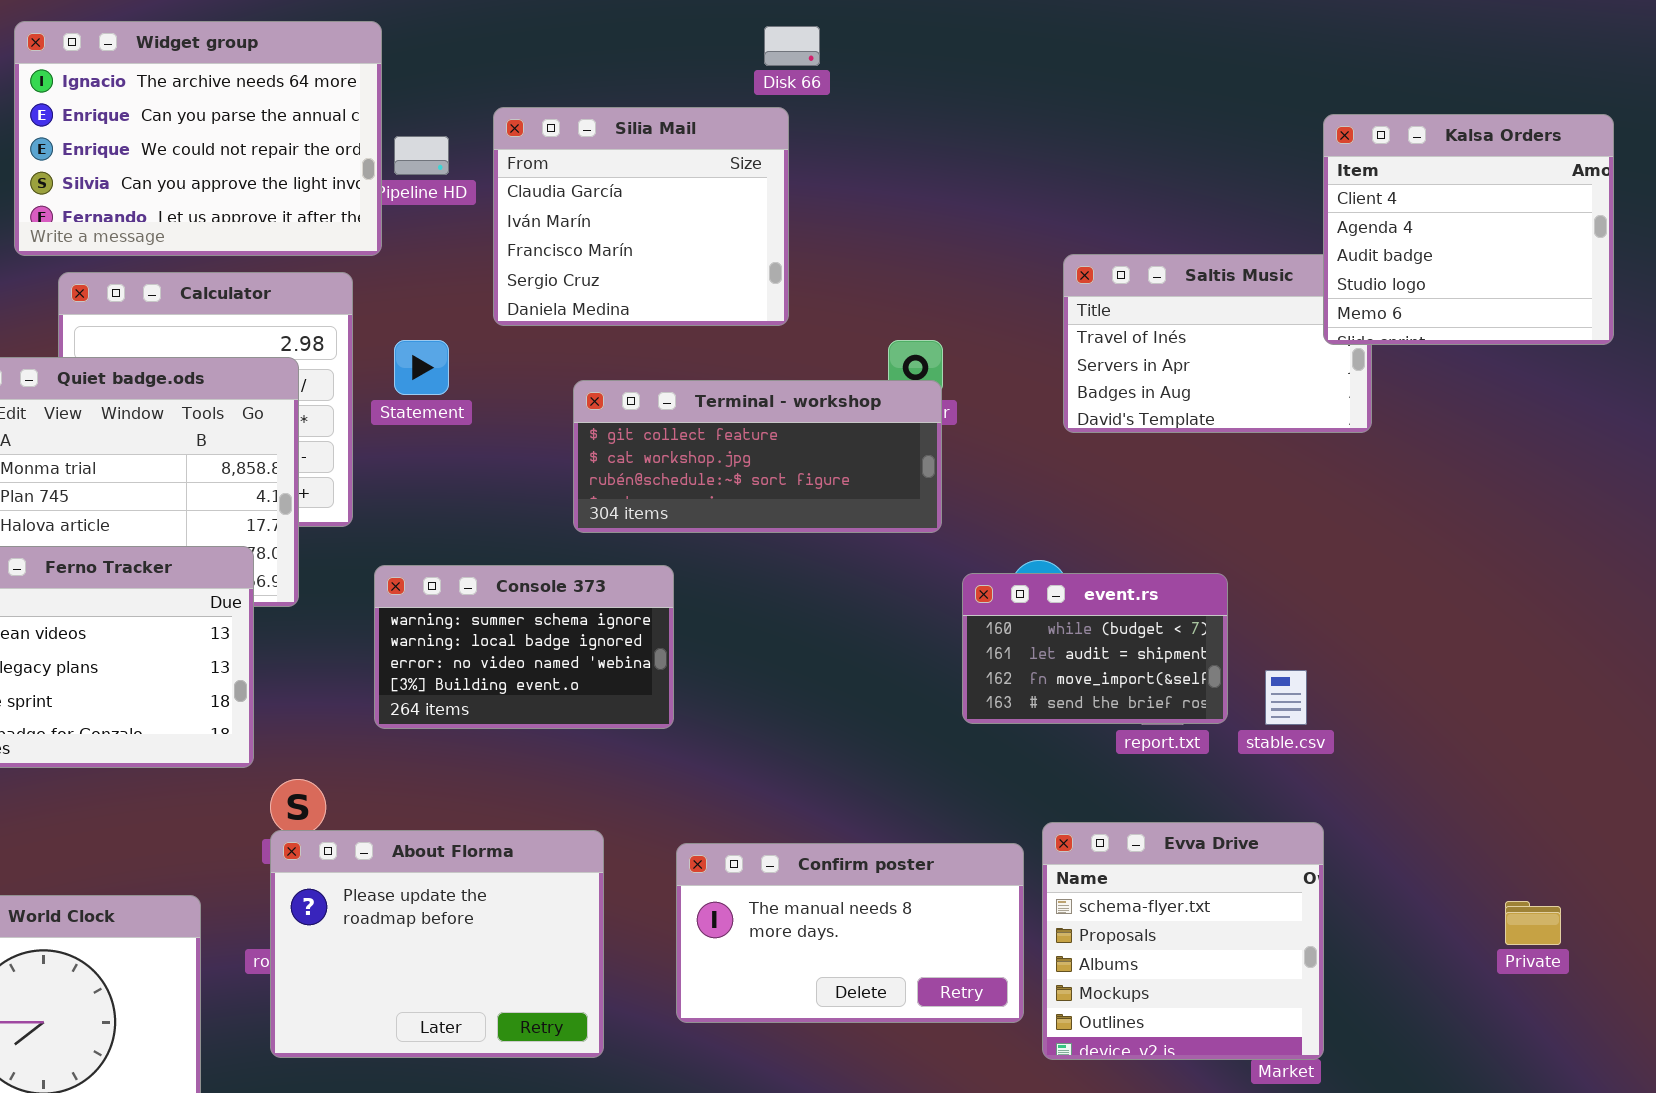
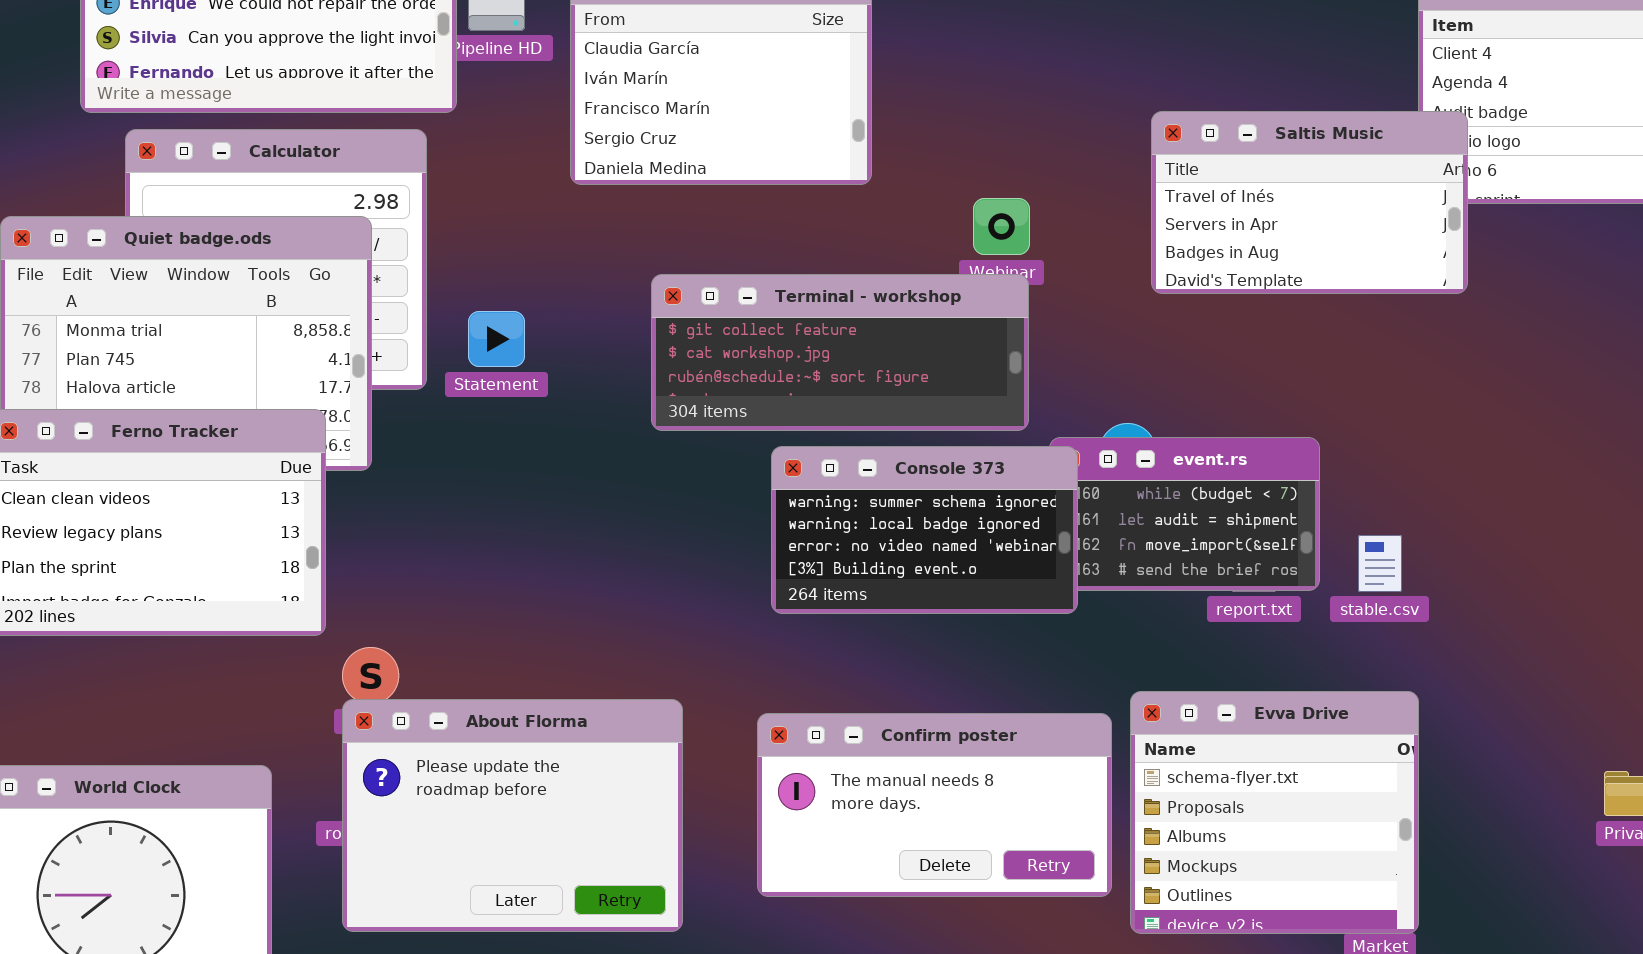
Saltis Music: [1063,254,1372,433] -> [1151,111,1468,294], raised
Statement: [394,340,449,395] -> [468,311,525,367], moved
Terminal - workshop: [573,380,942,533] -> [651,274,1029,431], moved
Console 373: [374,565,674,729] -> [771,446,1078,614], moved

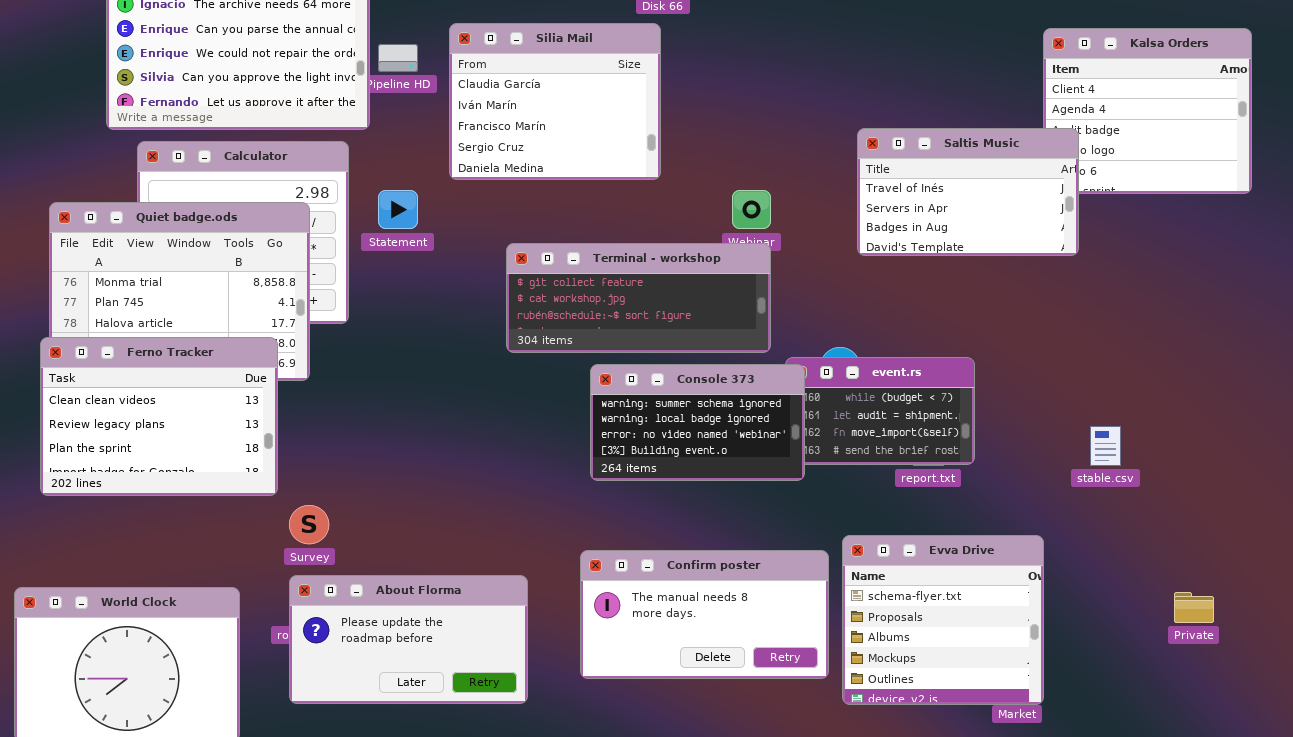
Statement: [468,311,525,367] -> [378,190,418,229], moved
stable.csv: [1358,535,1402,592] -> [1090,426,1121,466], moved
About Florma: [342,699,683,932] -> [289,575,528,704], resized

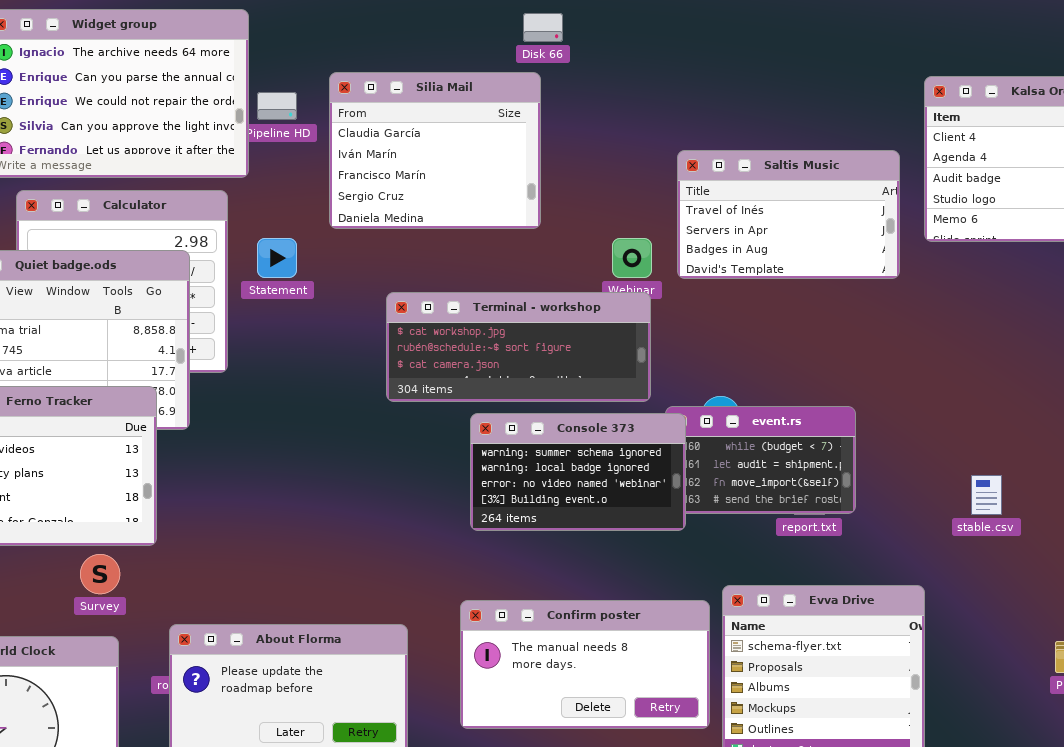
Saltis Music: [857,128,1079,256] -> [677,150,900,279], moved
Terminal - workshop: [506,243,771,353] -> [386,292,651,402], scrolled down 1 row
Survey: [289,505,329,544] -> [80,554,120,594], moved

